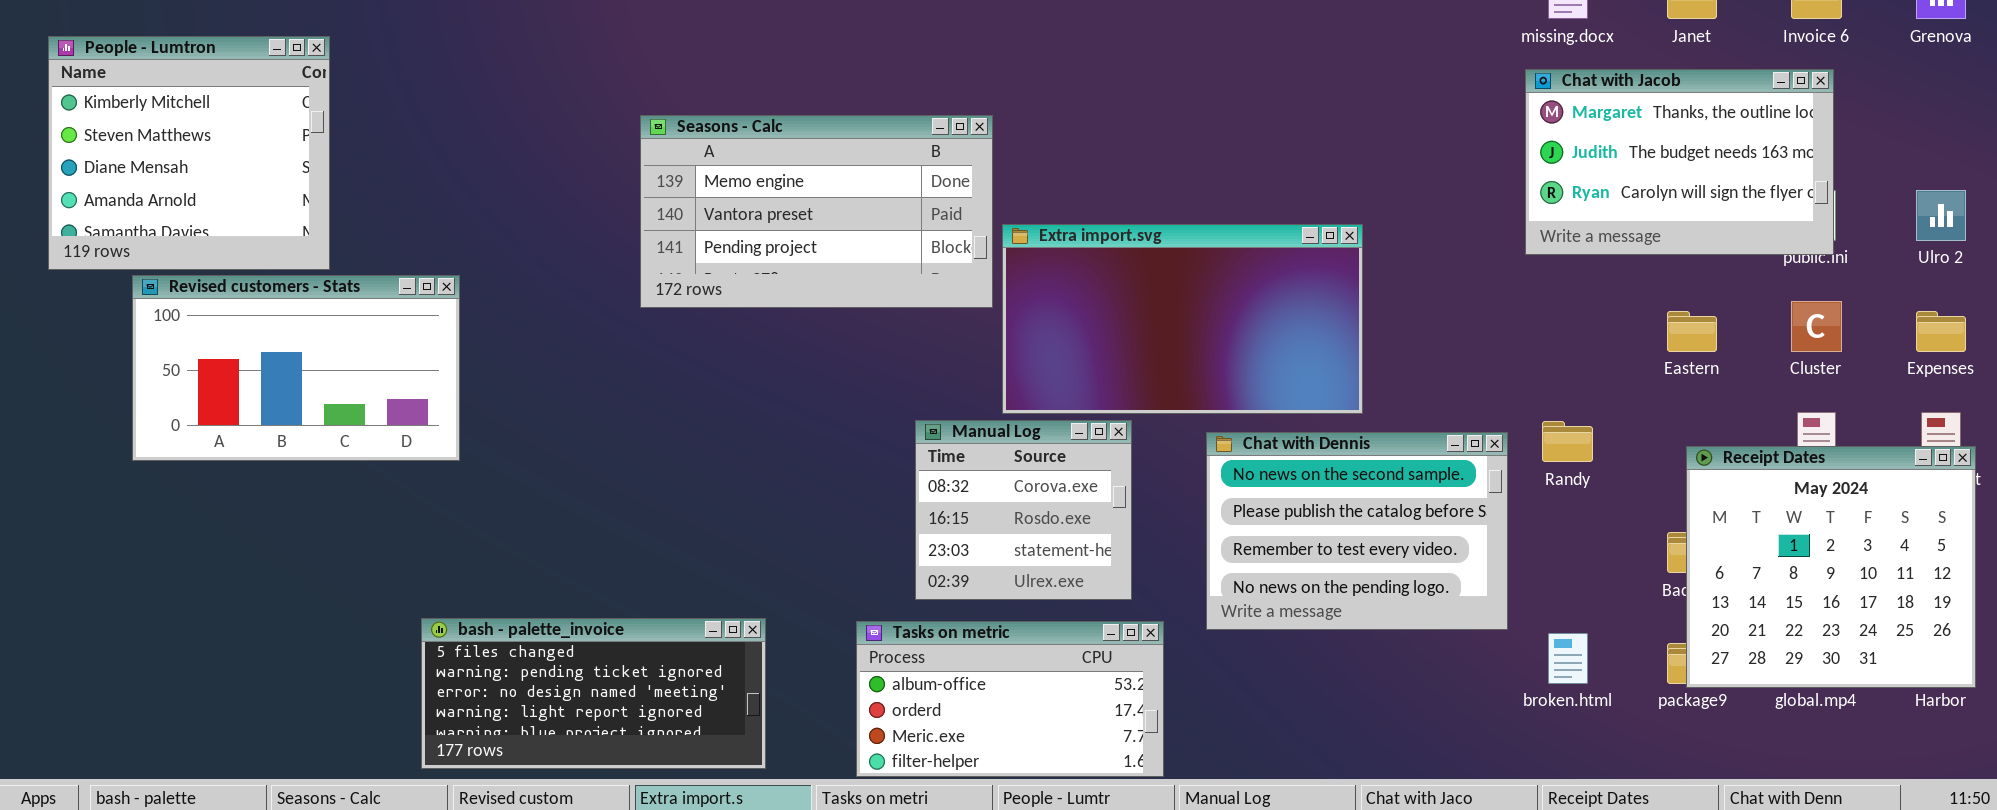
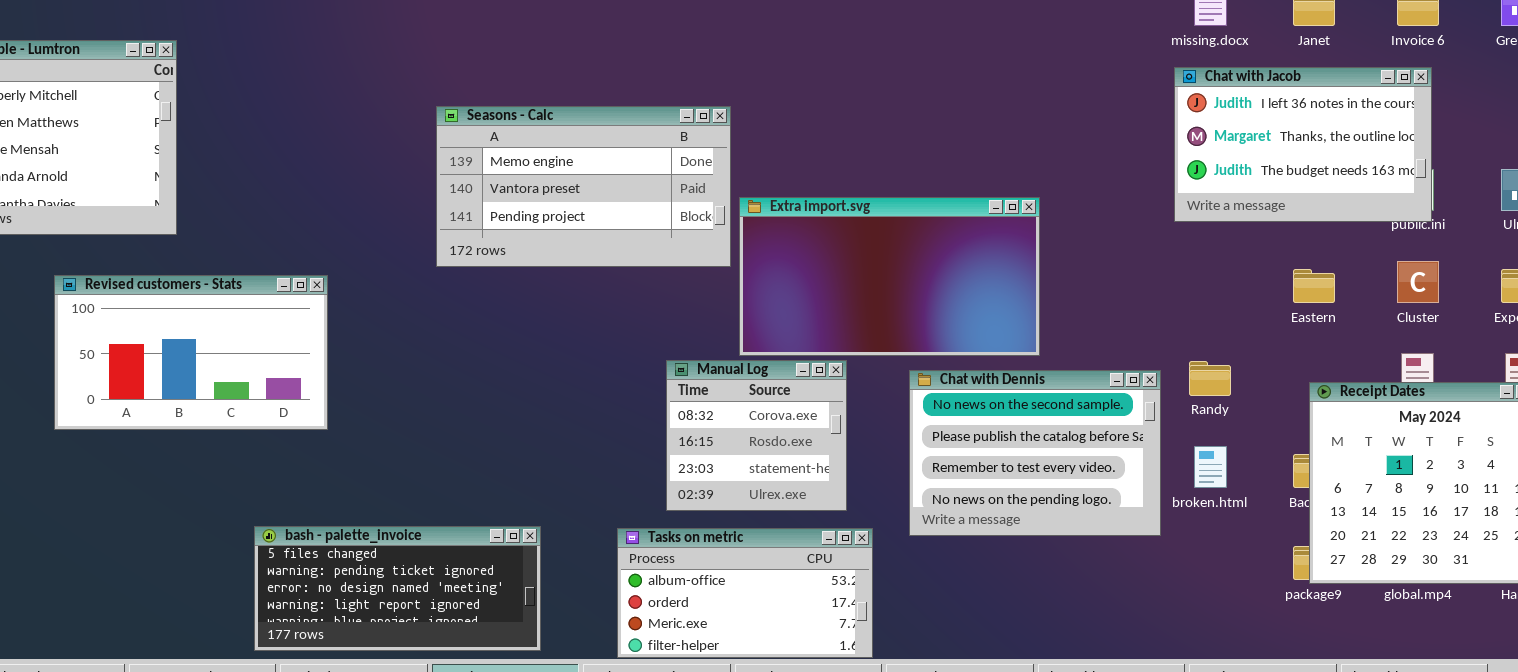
Chat with Jacob: [1525,69,1834,255] -> [1174,67,1432,222], scrolled up 1 row
Revised customers - Stats: [132,275,460,461] -> [54,275,328,430], moved
broken.html: [1548,633,1588,684] -> [1194,446,1227,488], moved

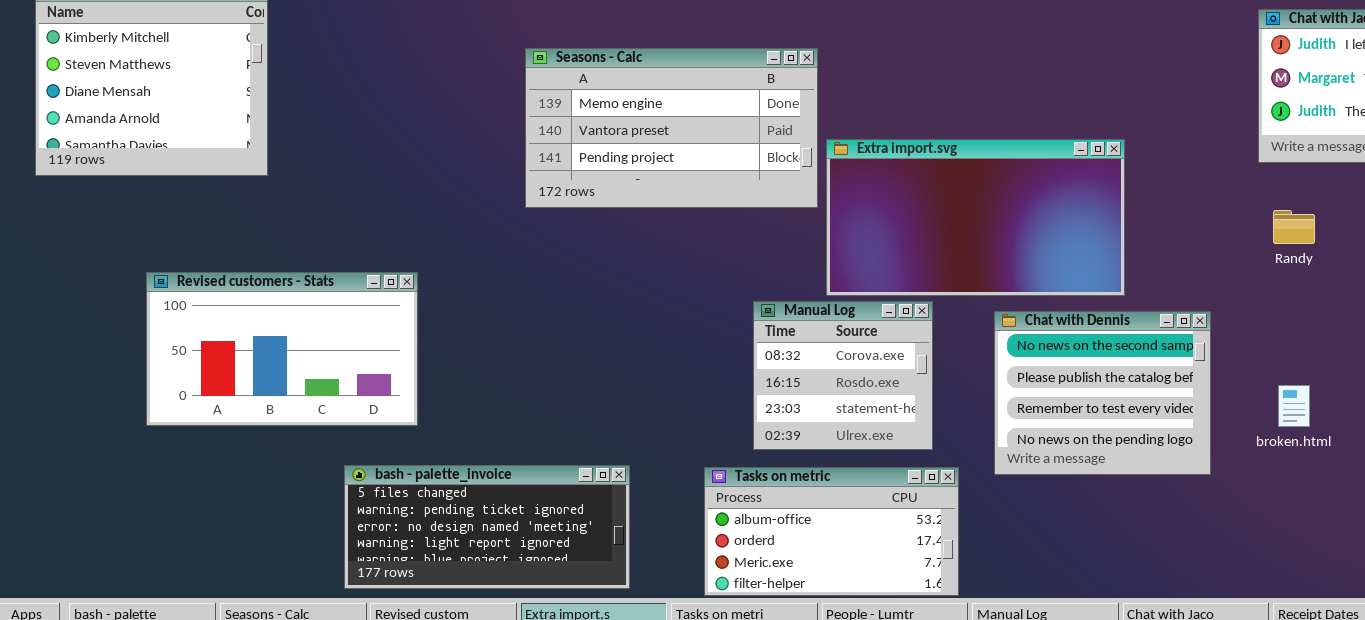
Revised customers - Stats: [54,275,328,430] -> [146,272,418,426], moved
Randy: [1189,361,1231,396] -> [1273,210,1315,244], moved
Chat with Dennis: [909,370,1161,536] -> [994,311,1211,475], resized

